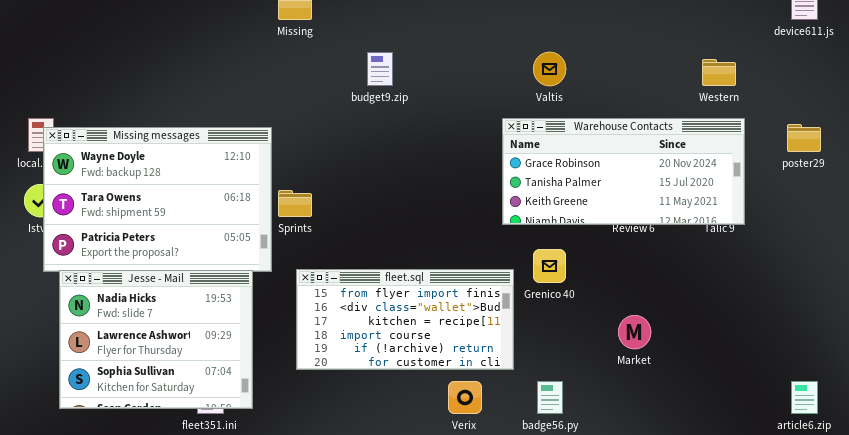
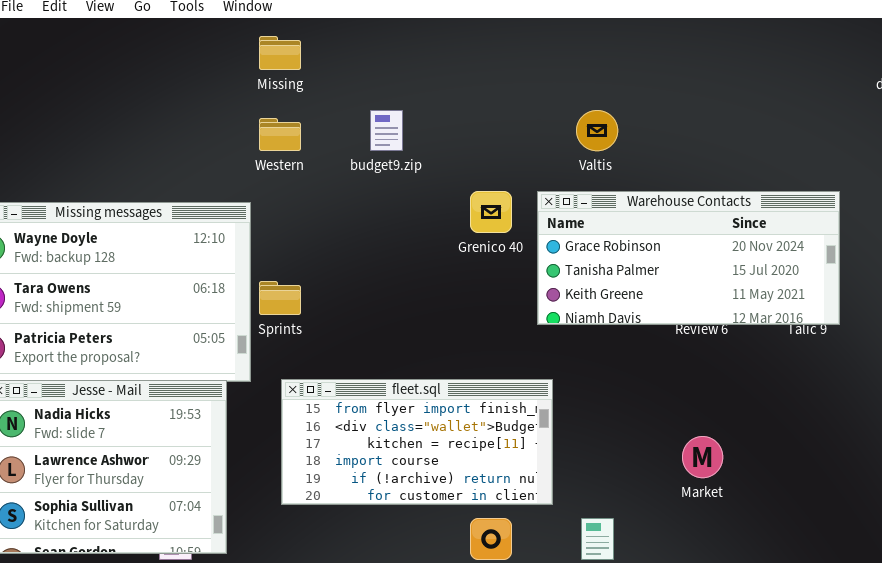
Western: [702,59,736,86] -> [259,118,301,151], moved
Grenico 40: [533,249,566,283] -> [470,191,512,233], moved

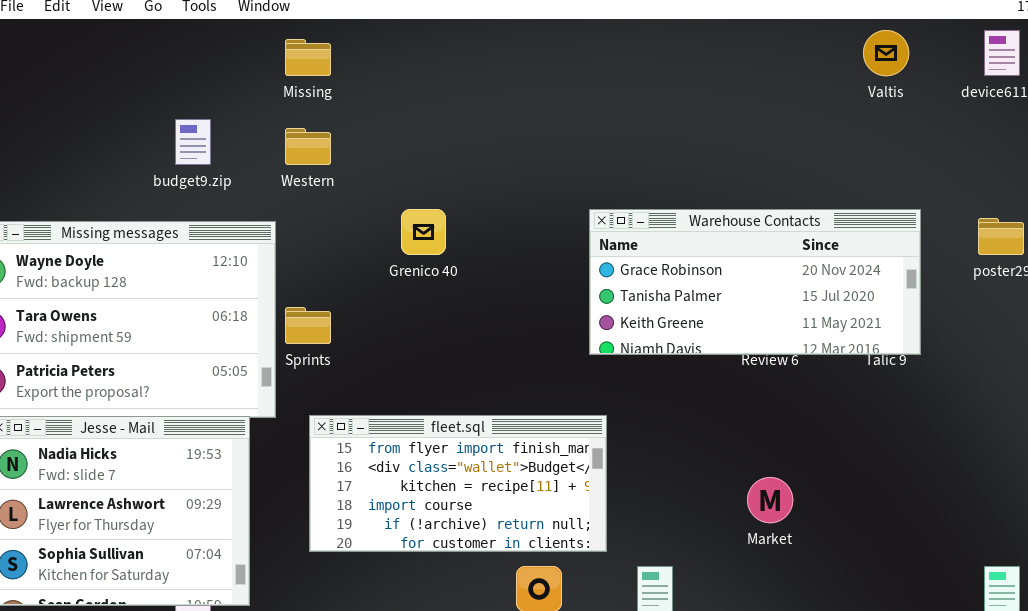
budget9.zip: [370,110,403,151] -> [175,119,211,165], moved
Valtis: [576,110,618,151] -> [863,30,909,76], moved
Grenico 40: [470,191,512,233] -> [401,209,446,255], moved

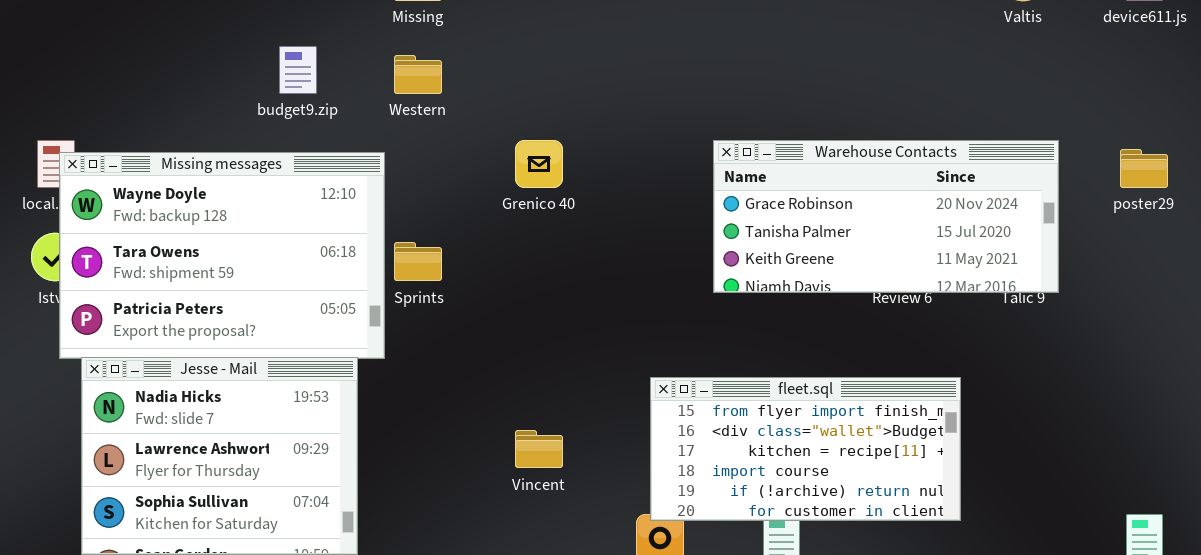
fleet.sql: [309,415,607,552] -> [650,377,961,521], moved

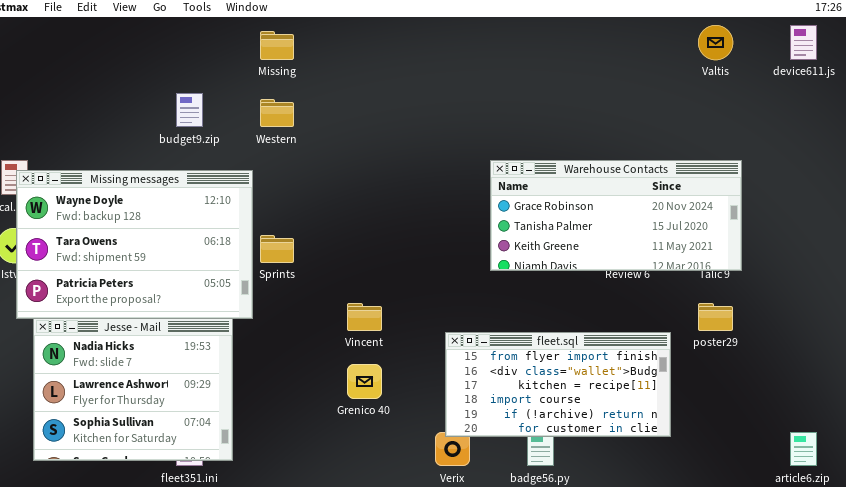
Grenico 40: [515,140,563,188] -> [347,364,382,399], moved
poster29: [1120,149,1168,188] -> [698,303,733,331], moved
Vincent: [515,430,563,468] -> [347,303,382,331], moved

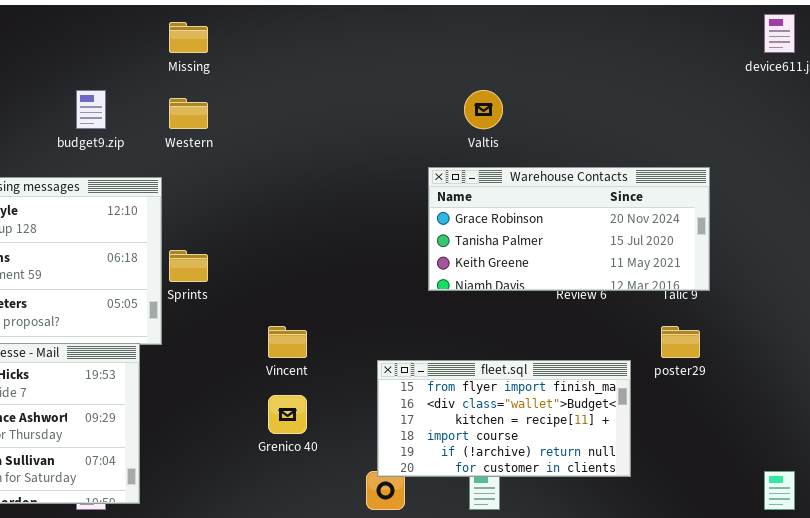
Valtis: [698,25,733,60] -> [464,90,503,129], moved

